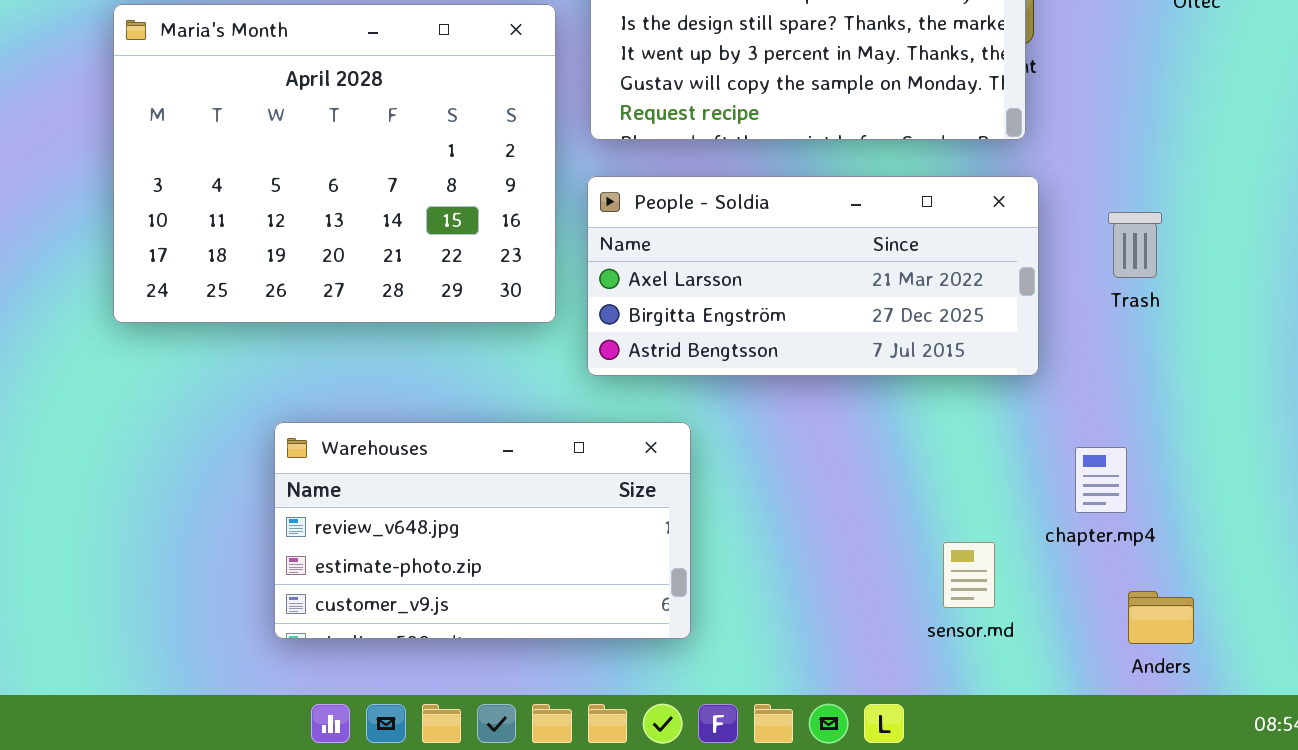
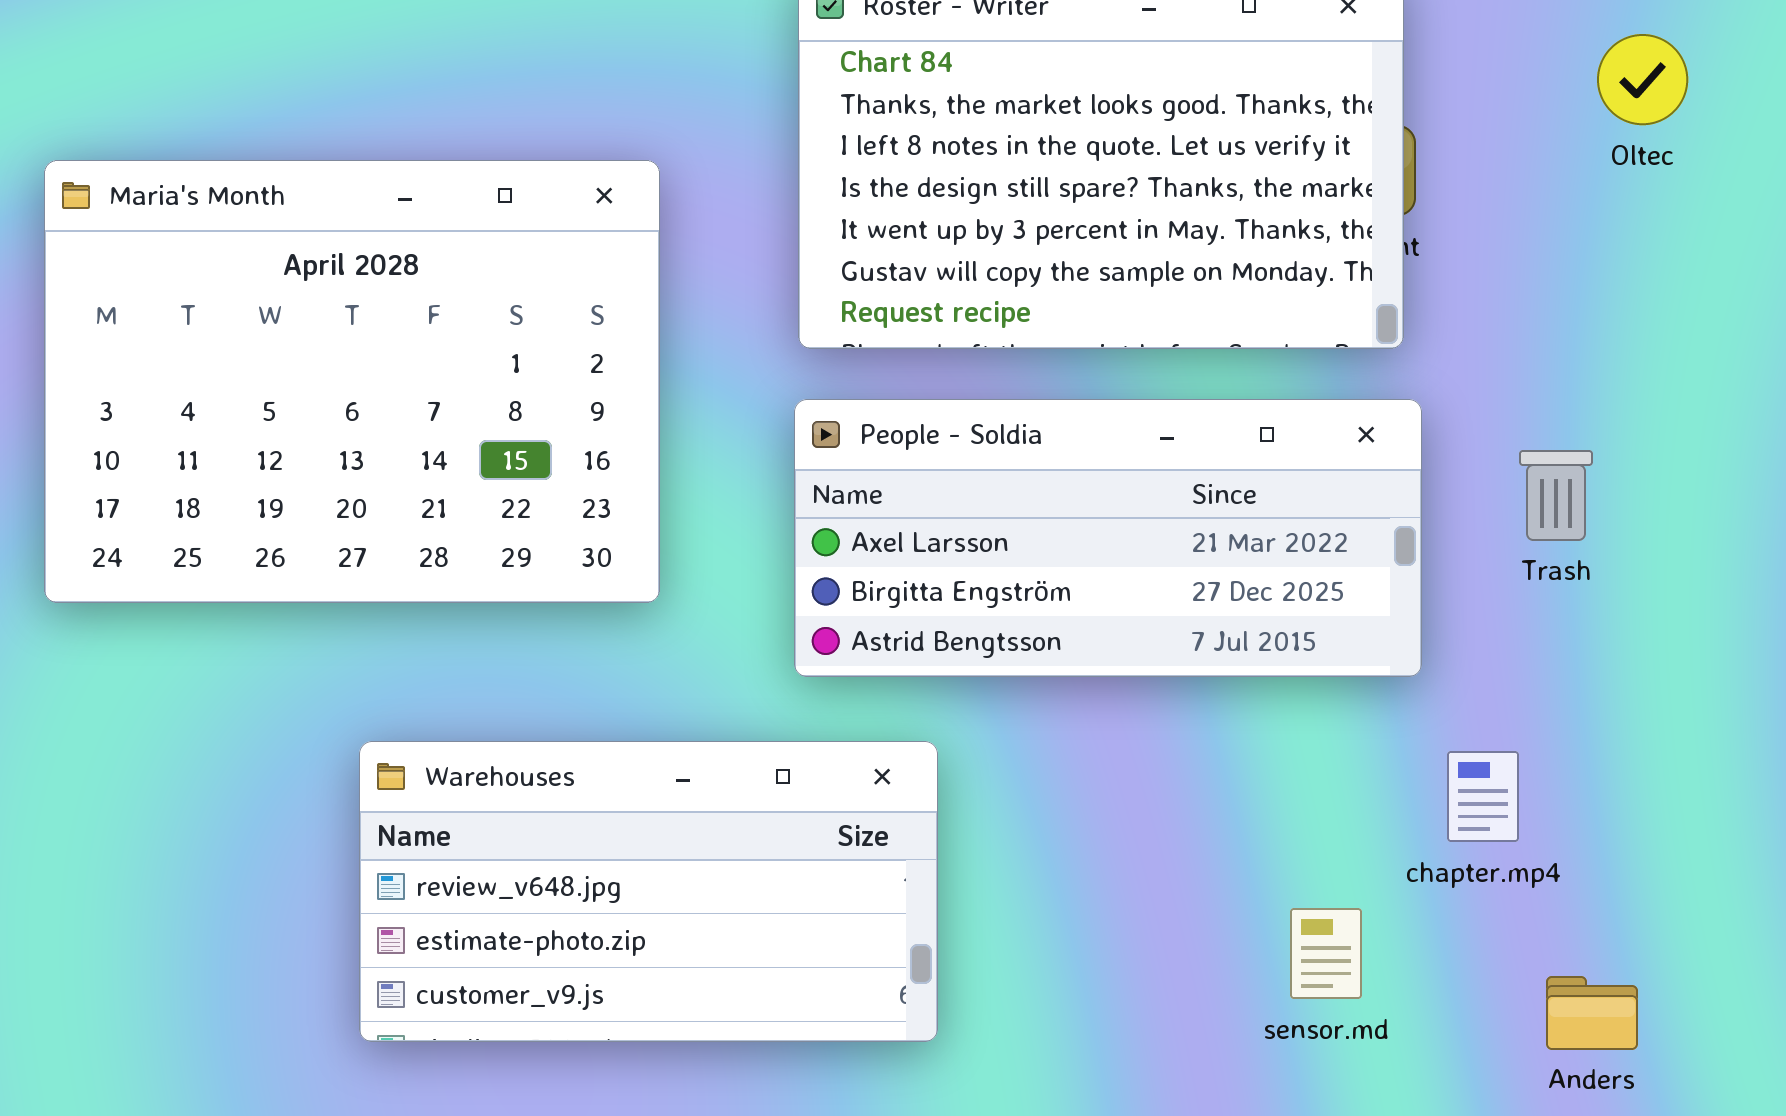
Maria's Month: [113,4,556,323] -> [44,160,660,603], moved
chapter.mp4: [1075,447,1127,513] -> [1447,751,1519,842], moved

